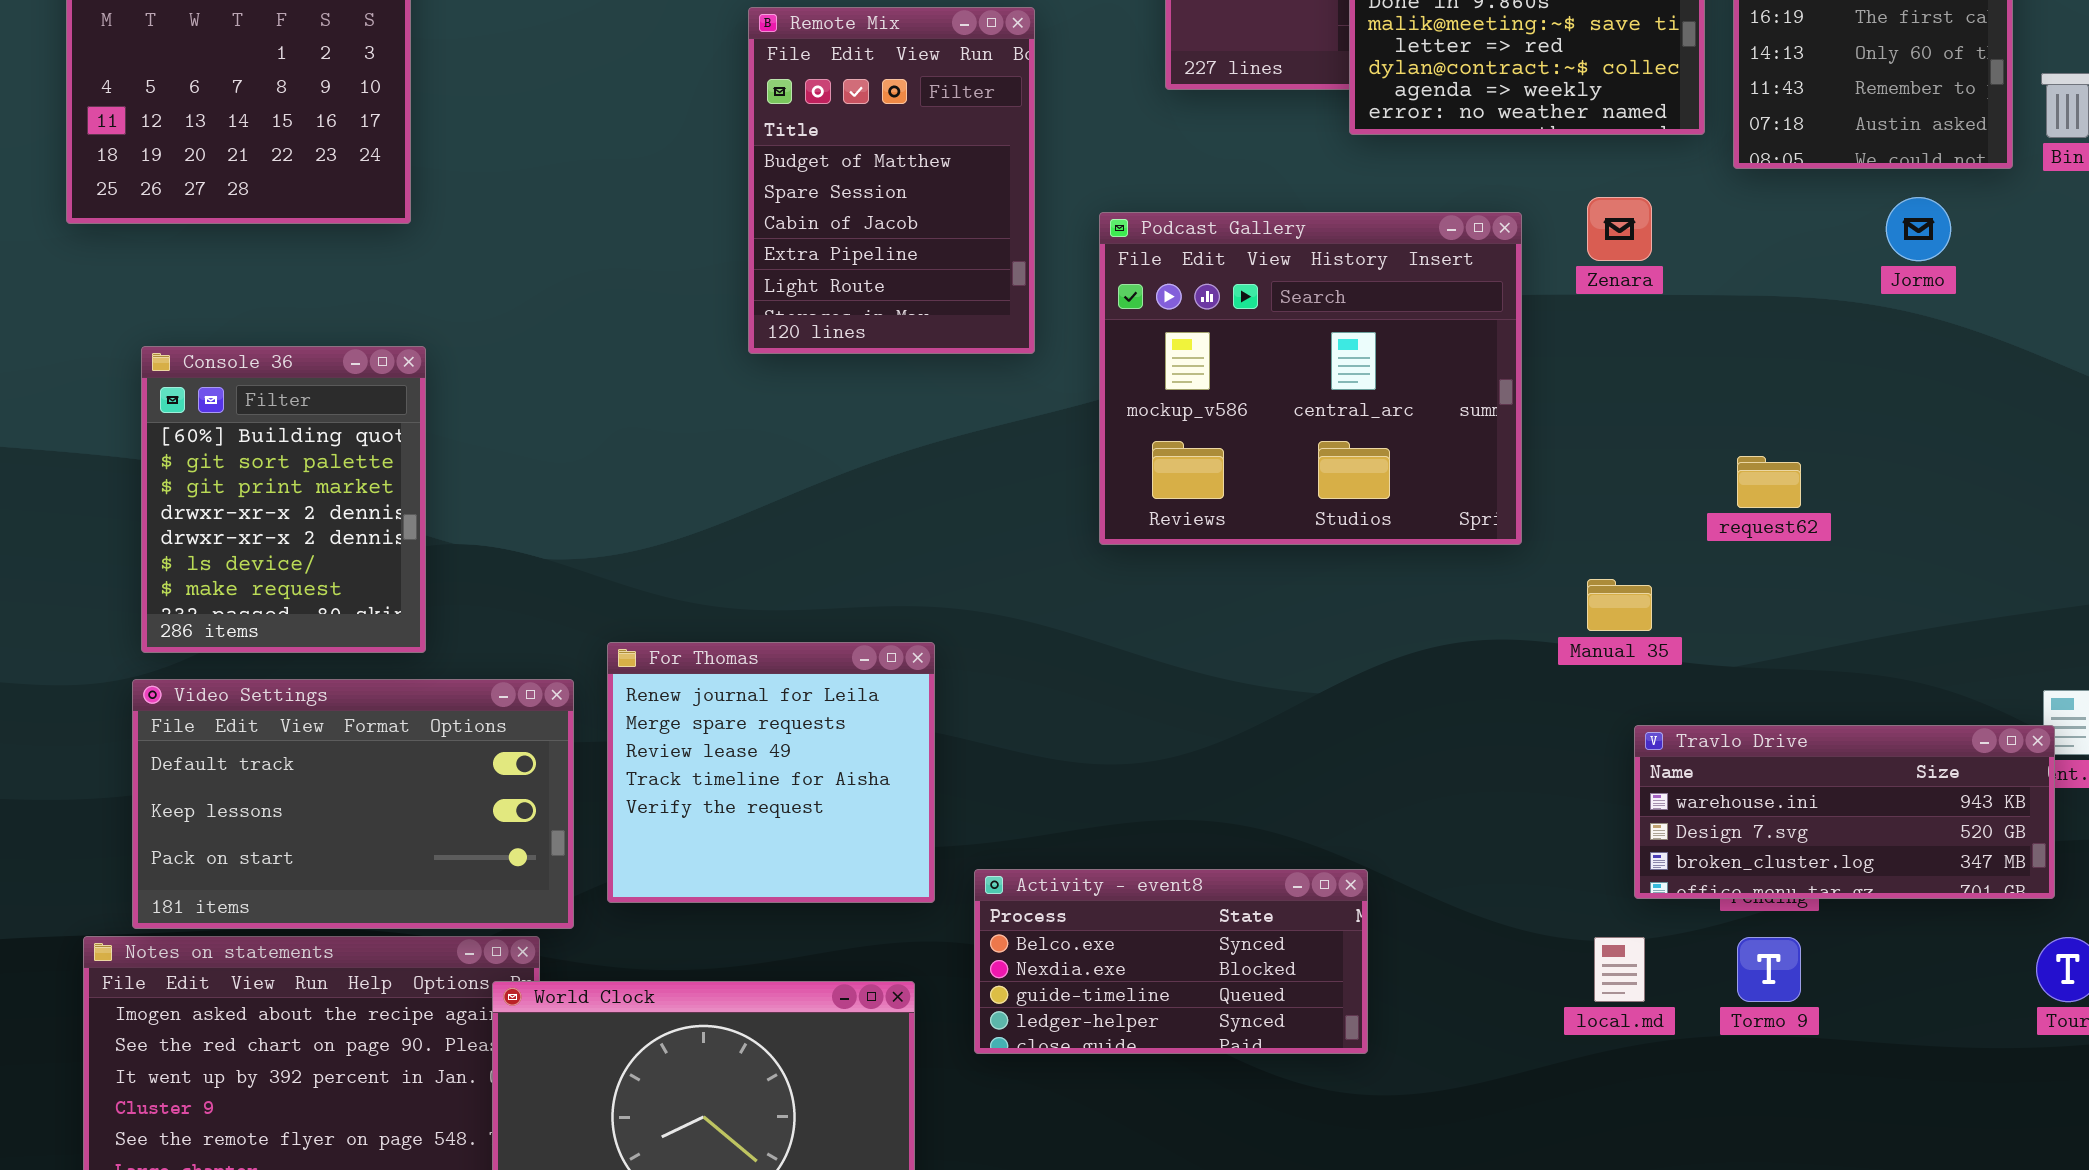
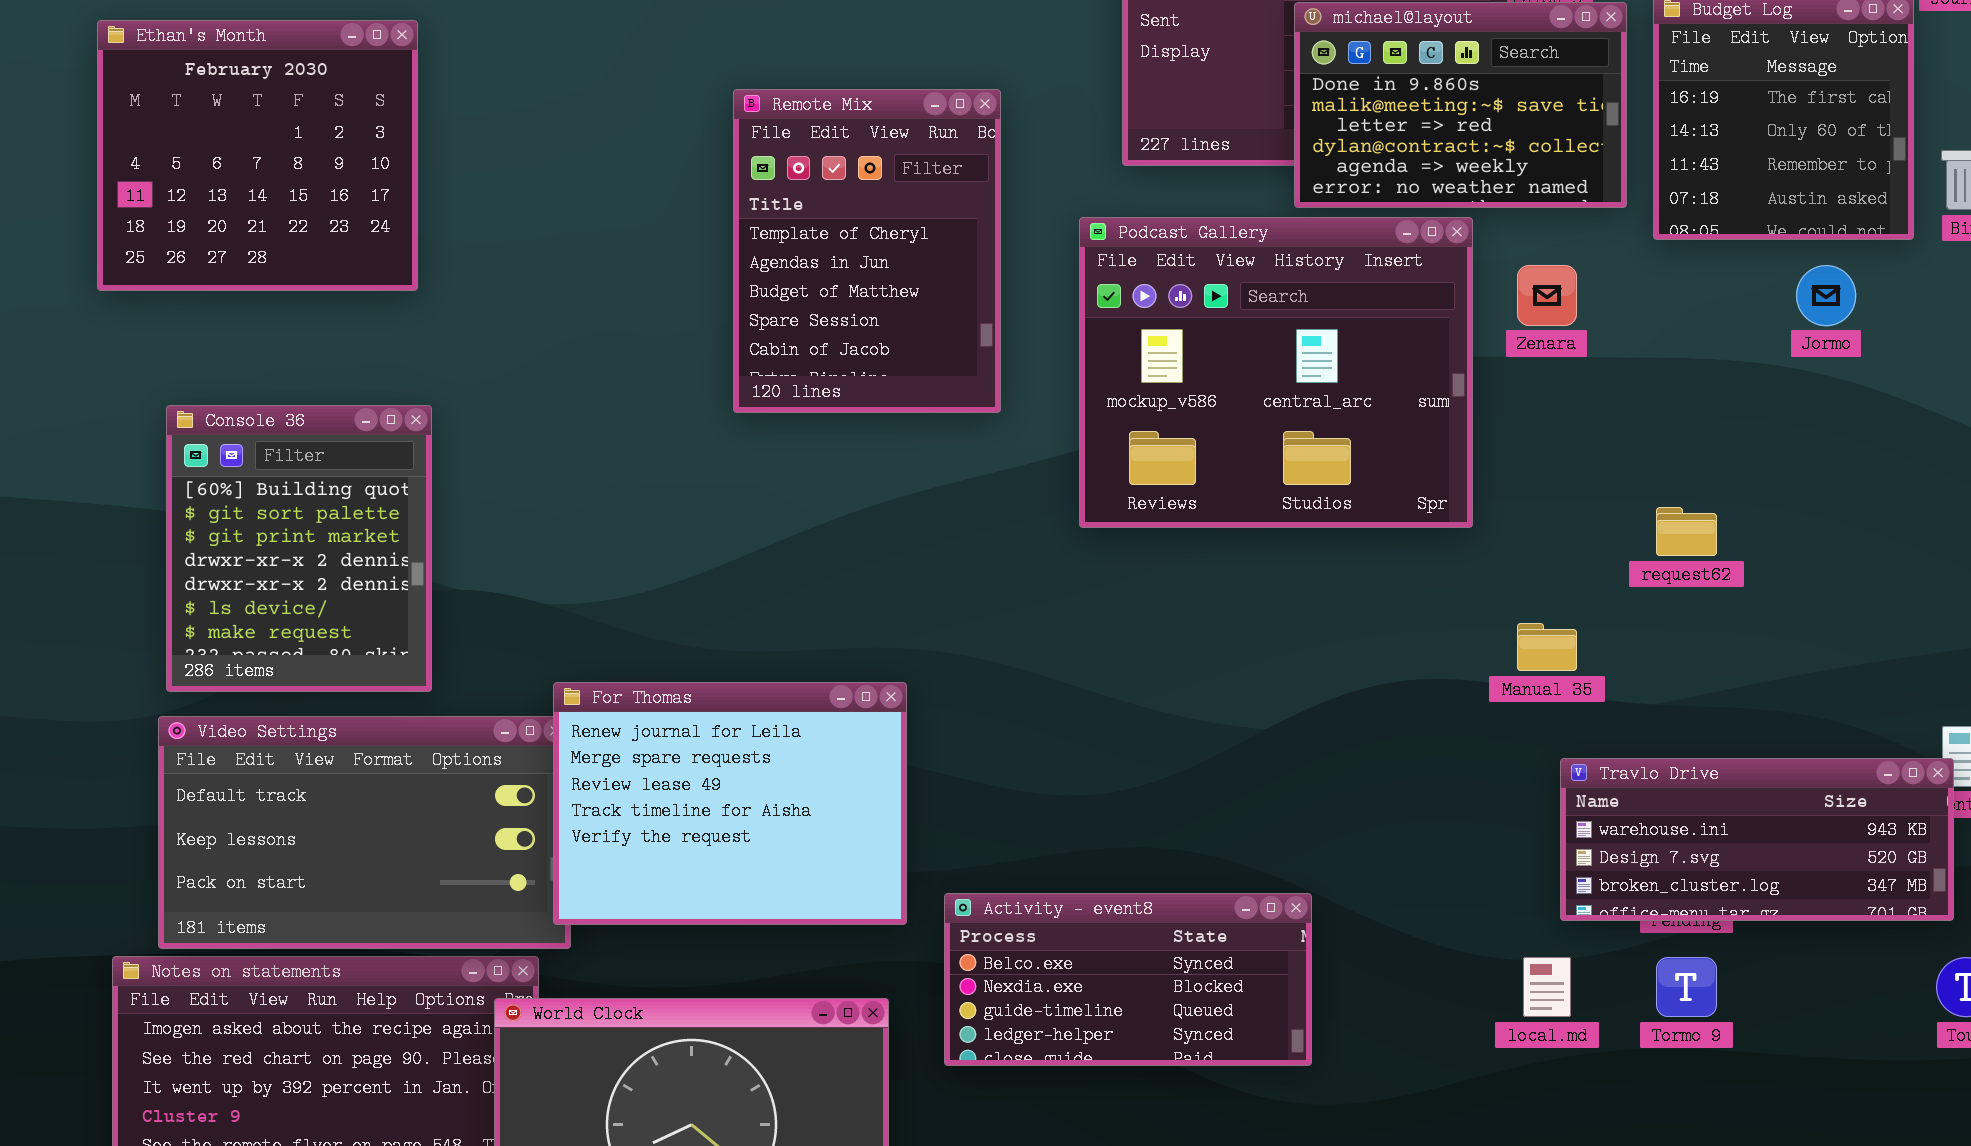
Remote Mix: [748,7,1035,354] -> [733,89,1001,413], scrolled up 2 rows
Podcast Gallery: [1099,212,1522,545] -> [1079,217,1473,528], moved
For Thomas: [607,642,935,903] -> [553,682,907,925], resized

